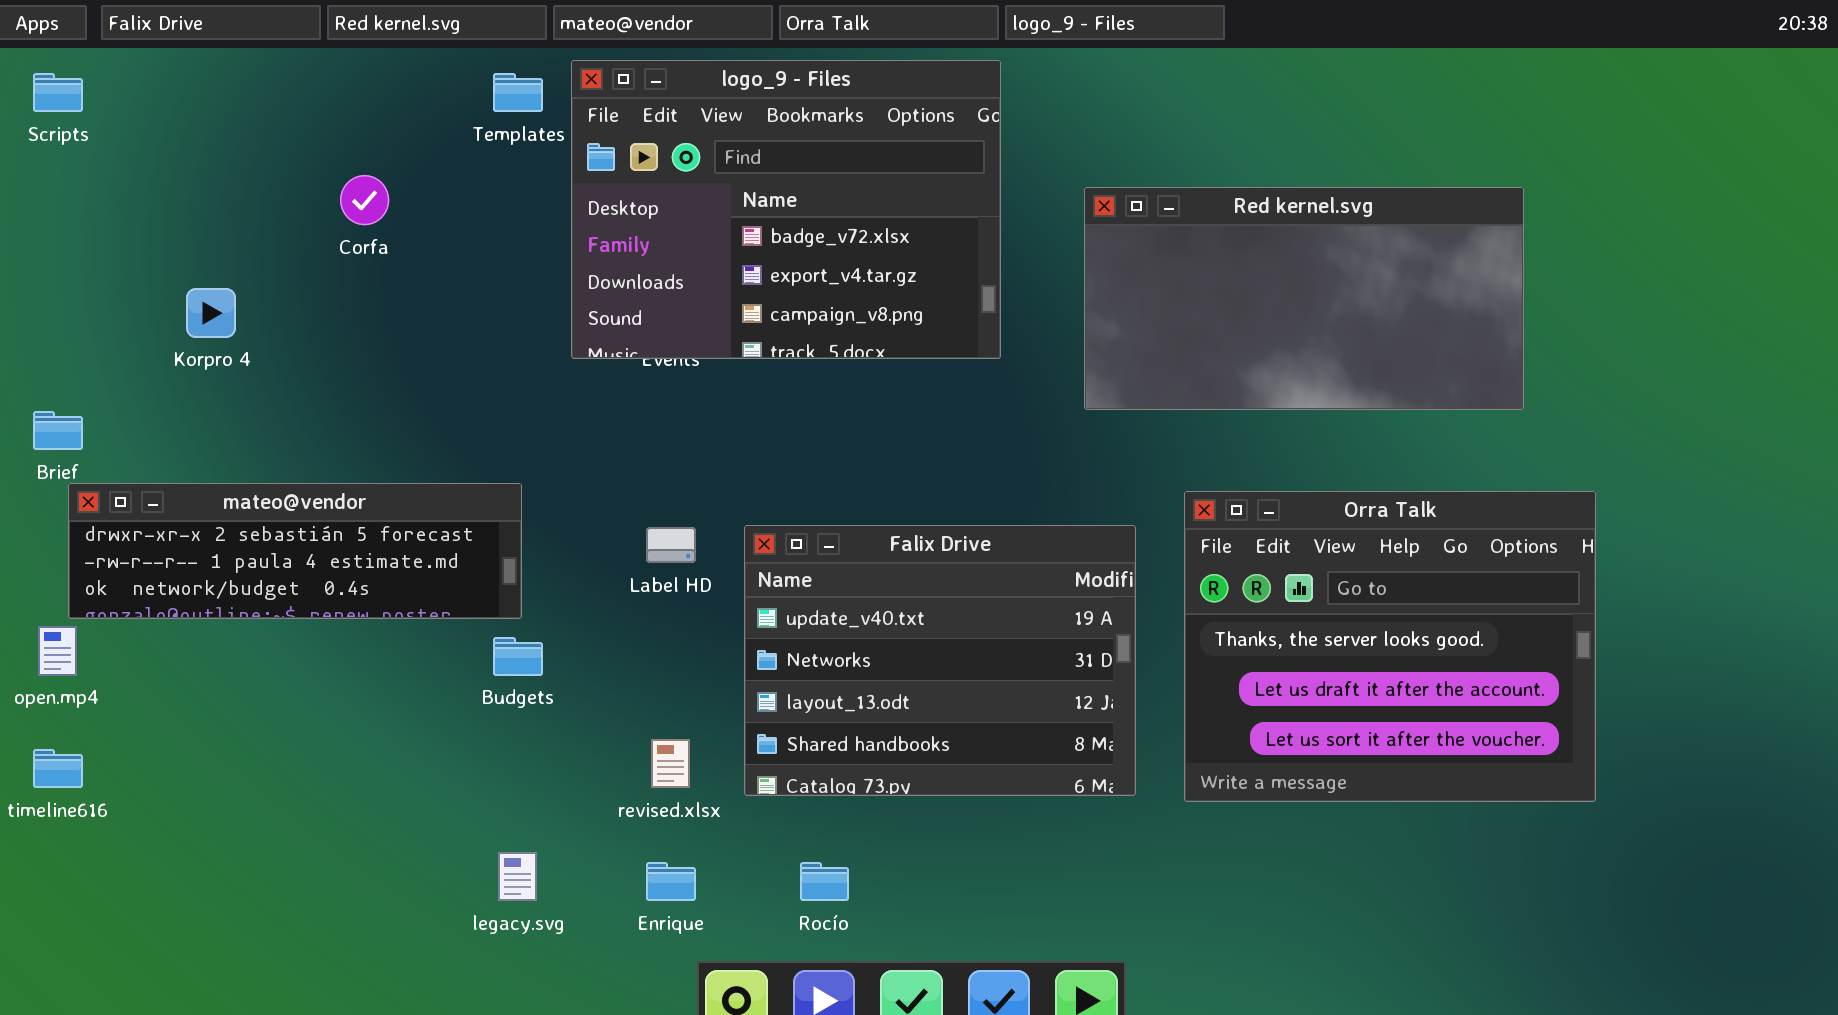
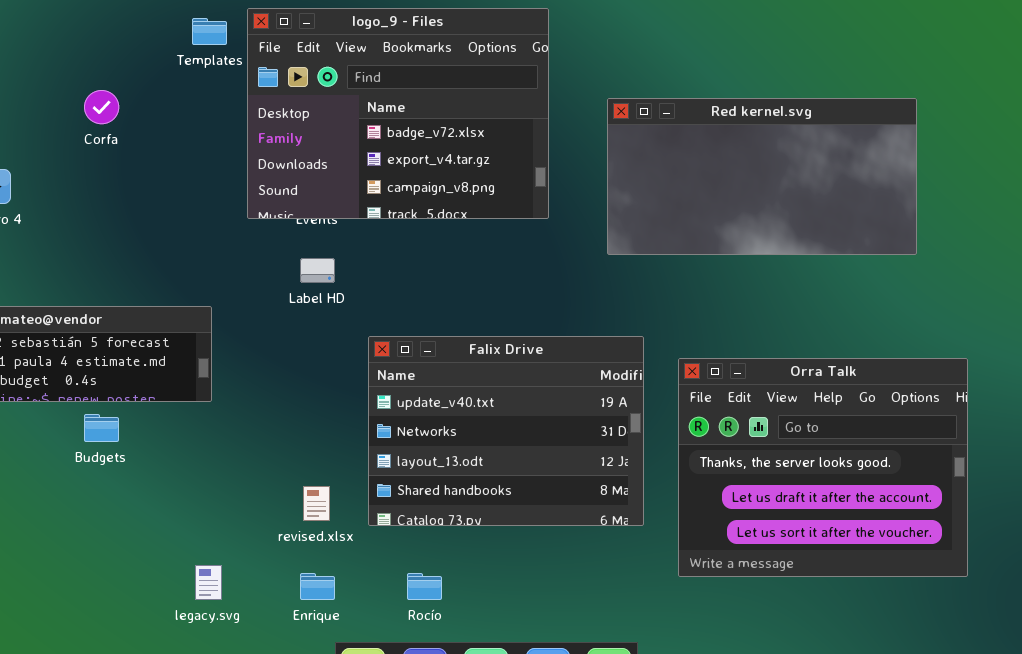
Orra Talk: [1184,491,1596,802] -> [678,358,968,577], moved
Label HD: [646,527,696,563] -> [300,258,335,283], moved
Budgets: [493,637,543,676] -> [84,414,119,442], moved

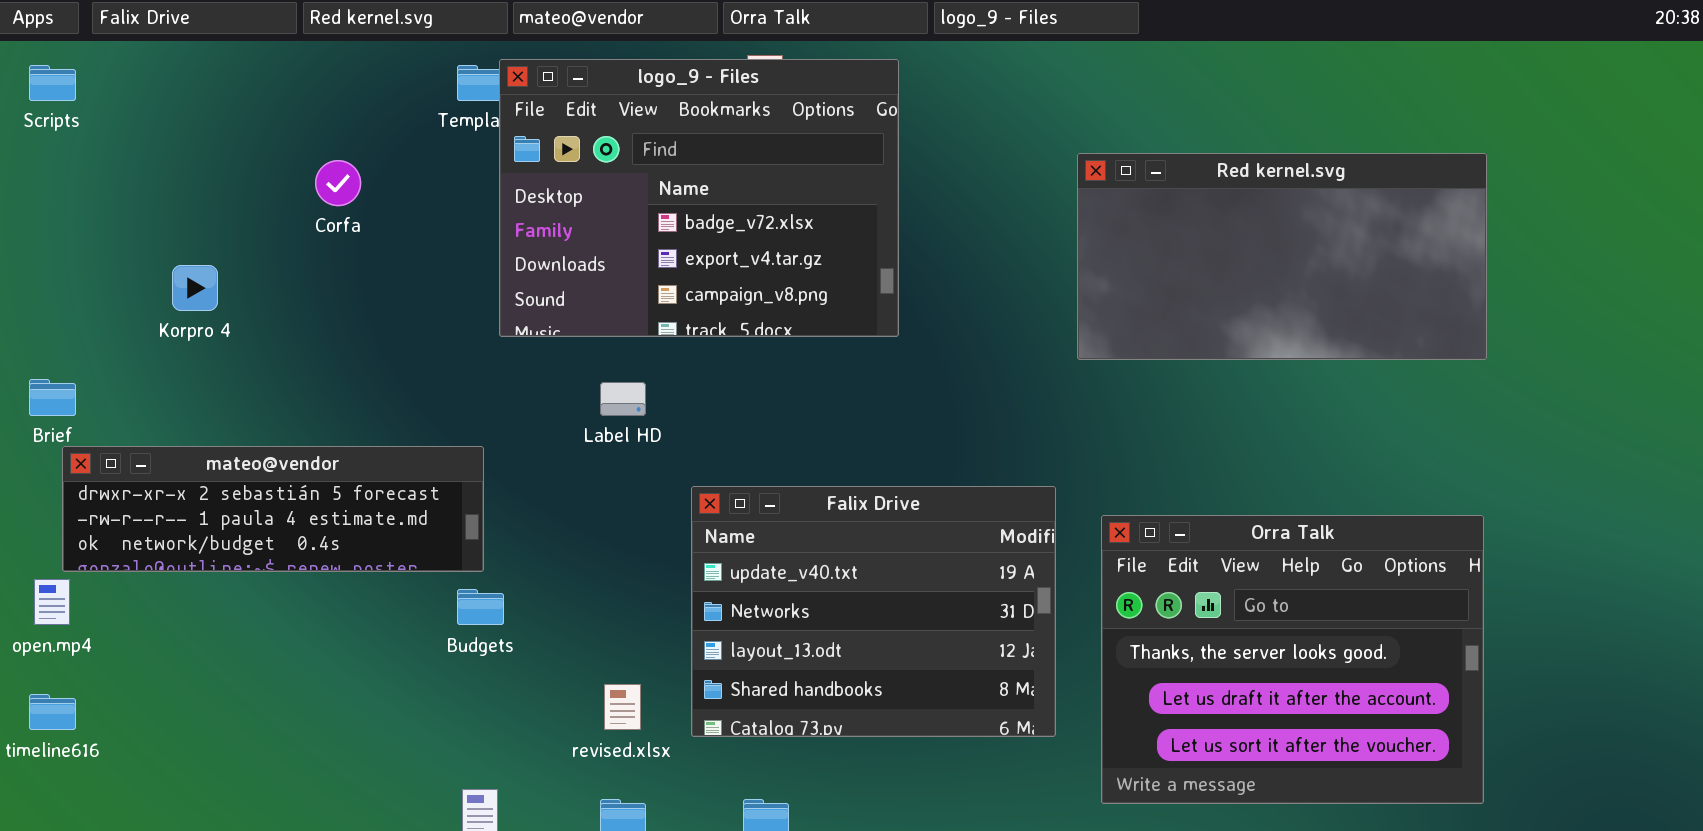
logo_9 - Files: [247,8,549,219] -> [499,59,899,337], moved
Red kernel.svg: [607,98,917,255] -> [1077,153,1487,360], moved
Budgets: [84,414,119,442] -> [457,589,504,625], moved

